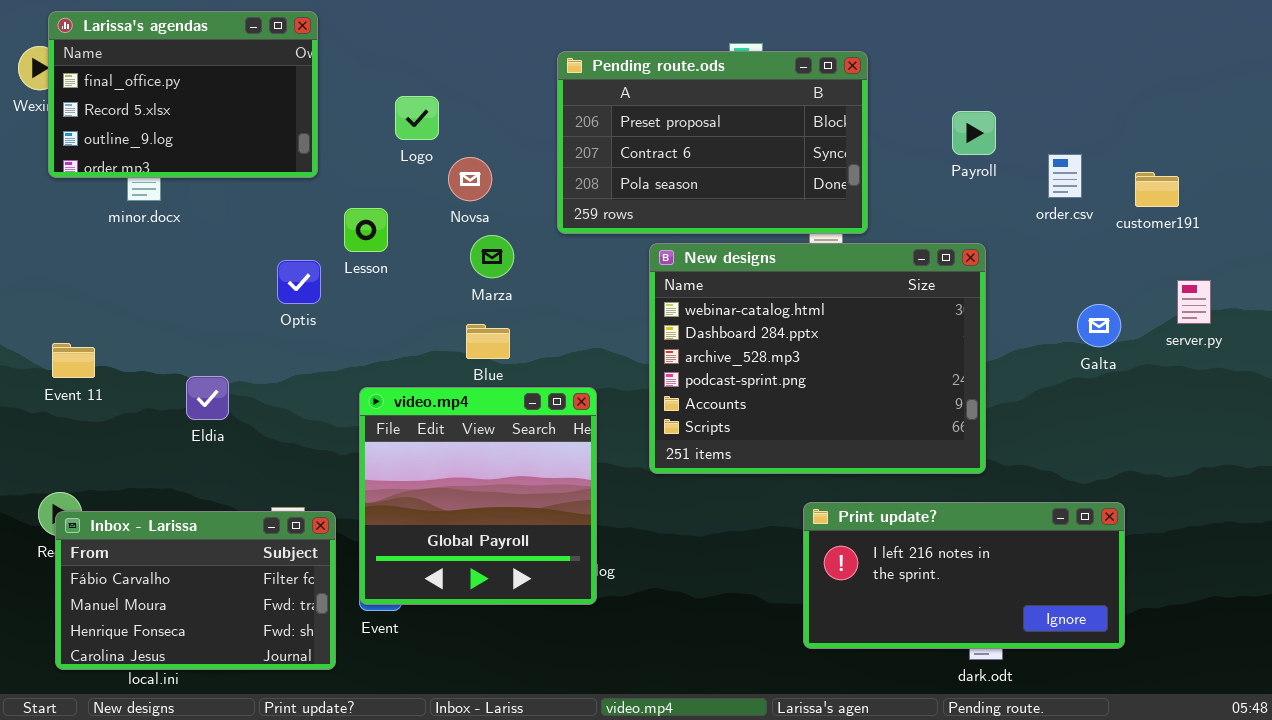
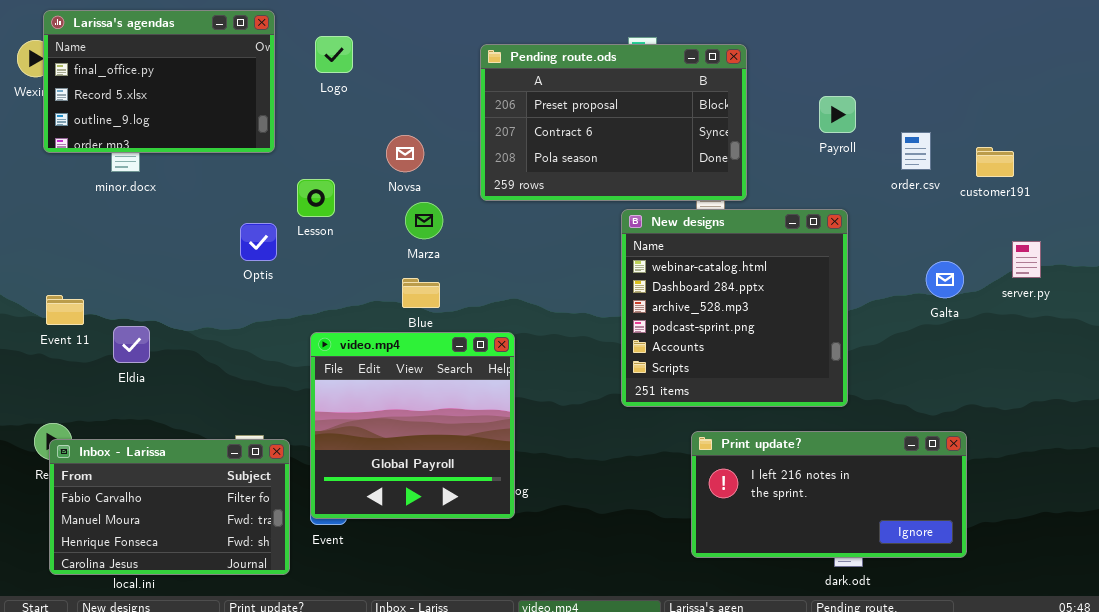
Logo: [395,96,439,140] -> [315,36,353,73], moved
New designs: [649,243,986,474] -> [621,209,848,407], resized
Eldia: [186,376,229,420] -> [113,326,150,363], moved

